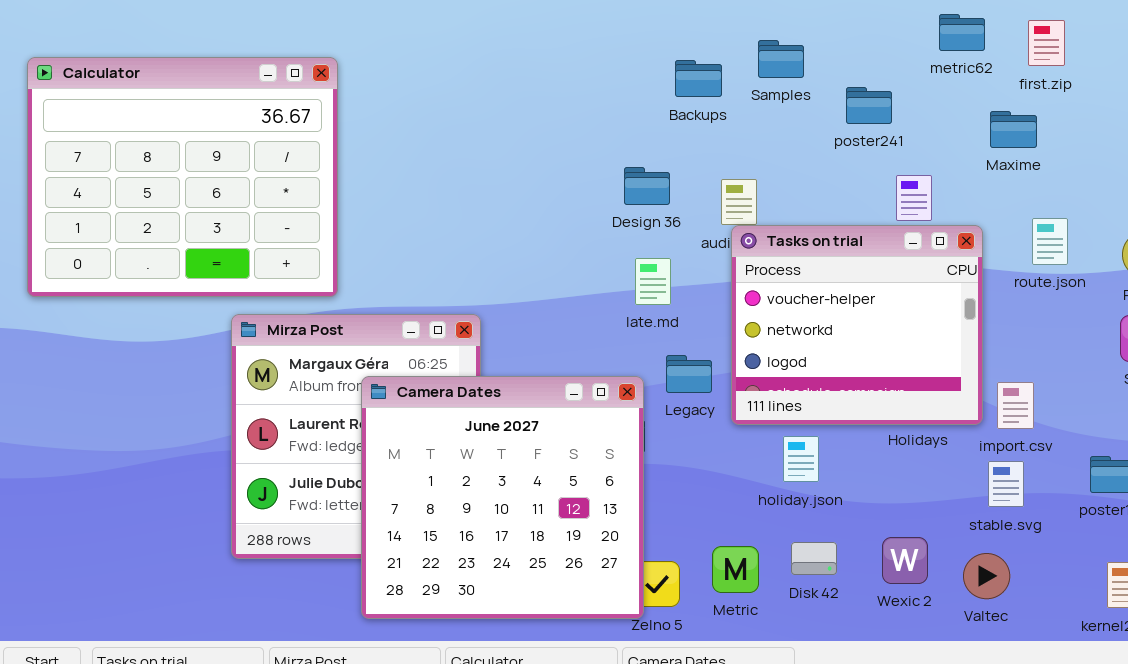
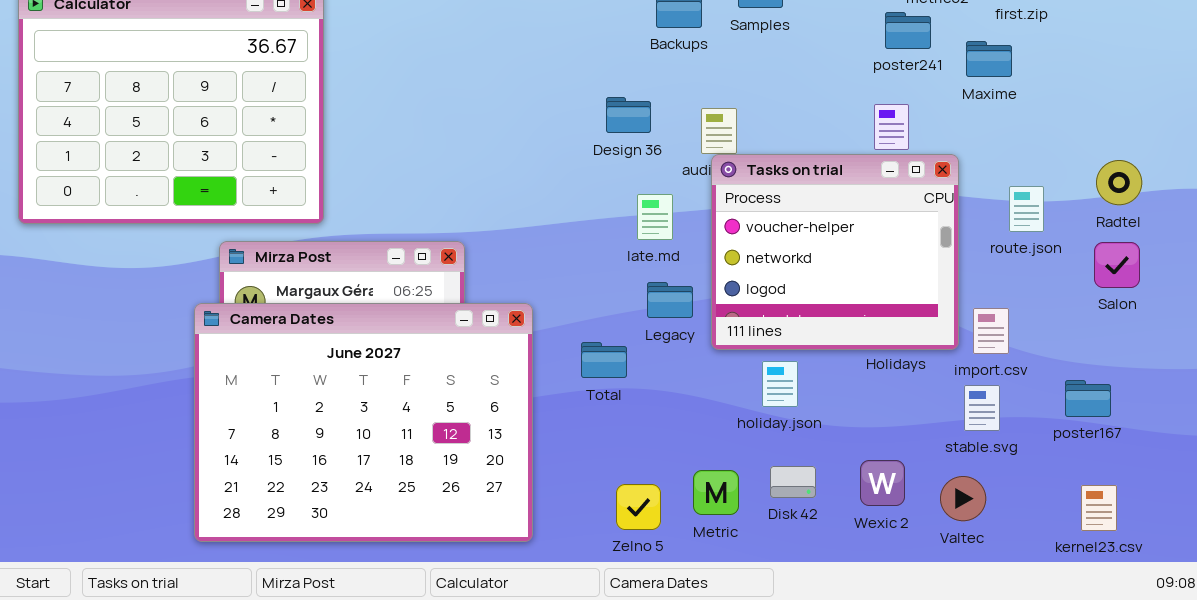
poster241: [846,87,892,124] -> [885,12,931,49], moved
route.json: [1032,218,1068,265] -> [1009,186,1044,232], moved
late.md: [635,258,671,305] -> [637,194,673,240], moved
Camera Dates: [361,376,644,619] -> [194,303,533,542], moved, resized

